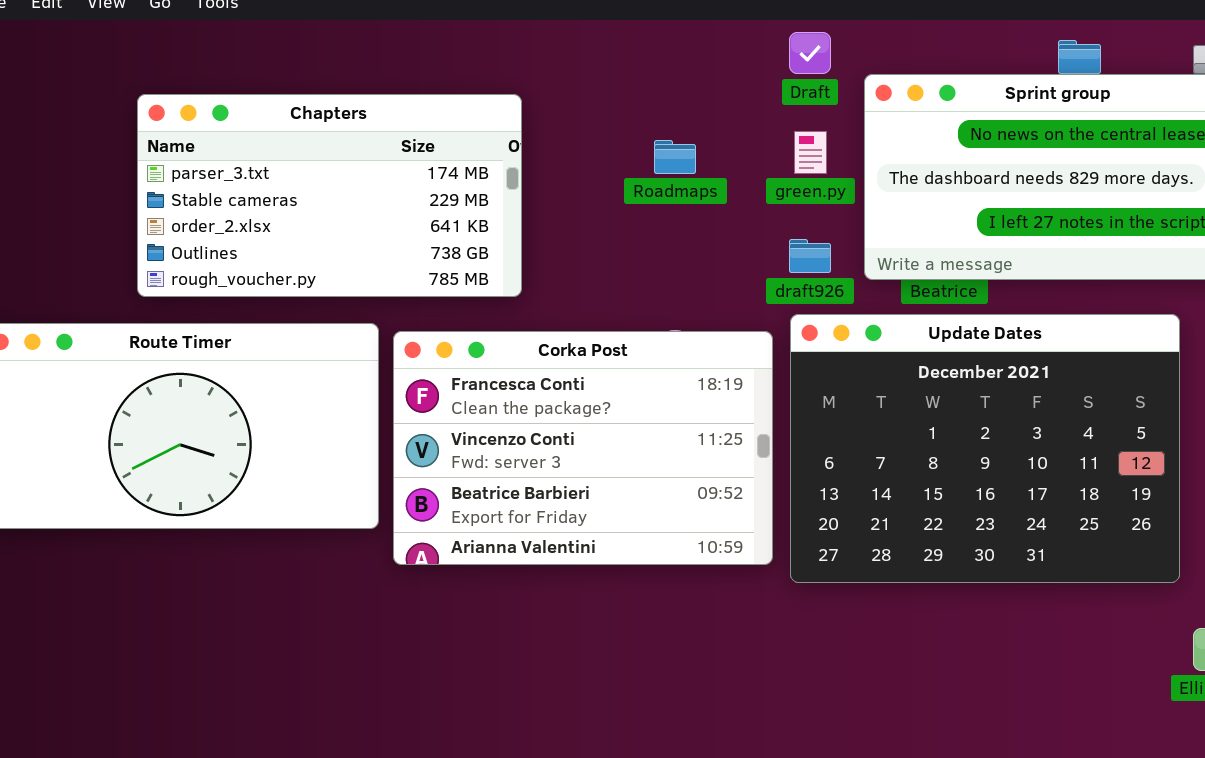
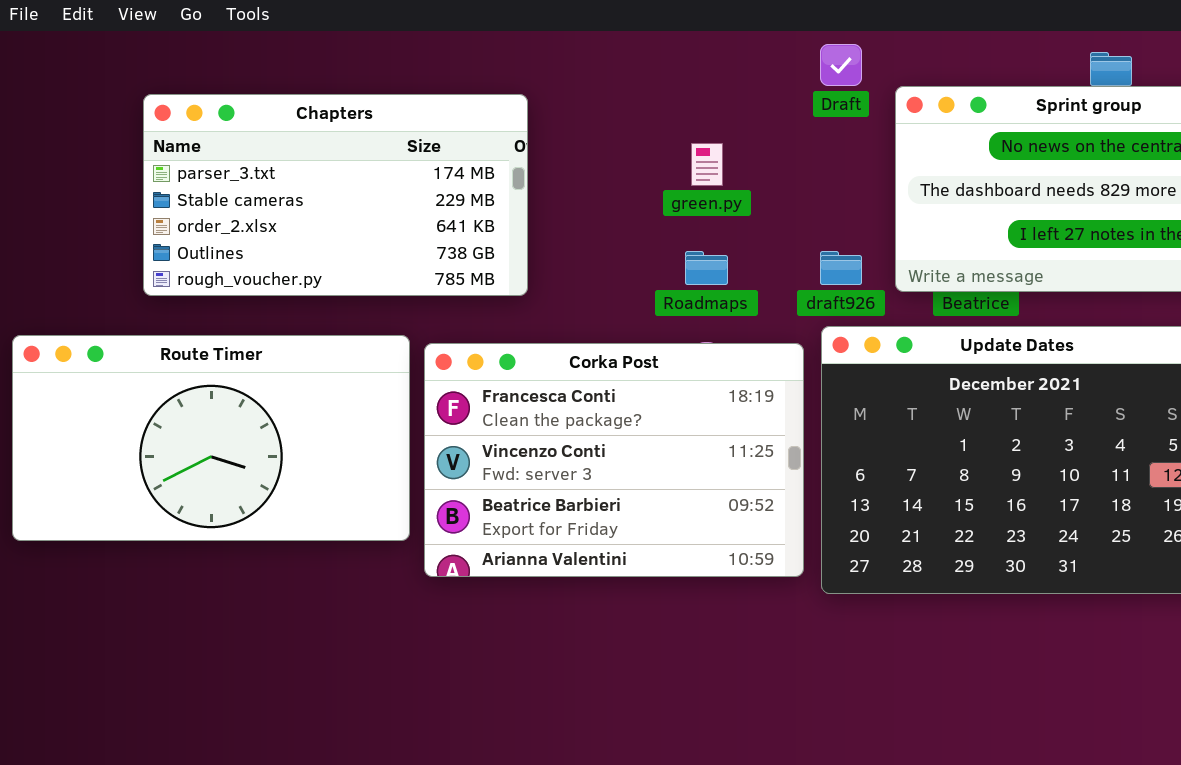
Chapters: [137,94,522,297] -> [143,94,528,296], moved
green.py: [794,131,827,174] -> [691,143,723,186], moved
Roadmaps: [654,140,696,174] -> [685,251,728,285], moved

